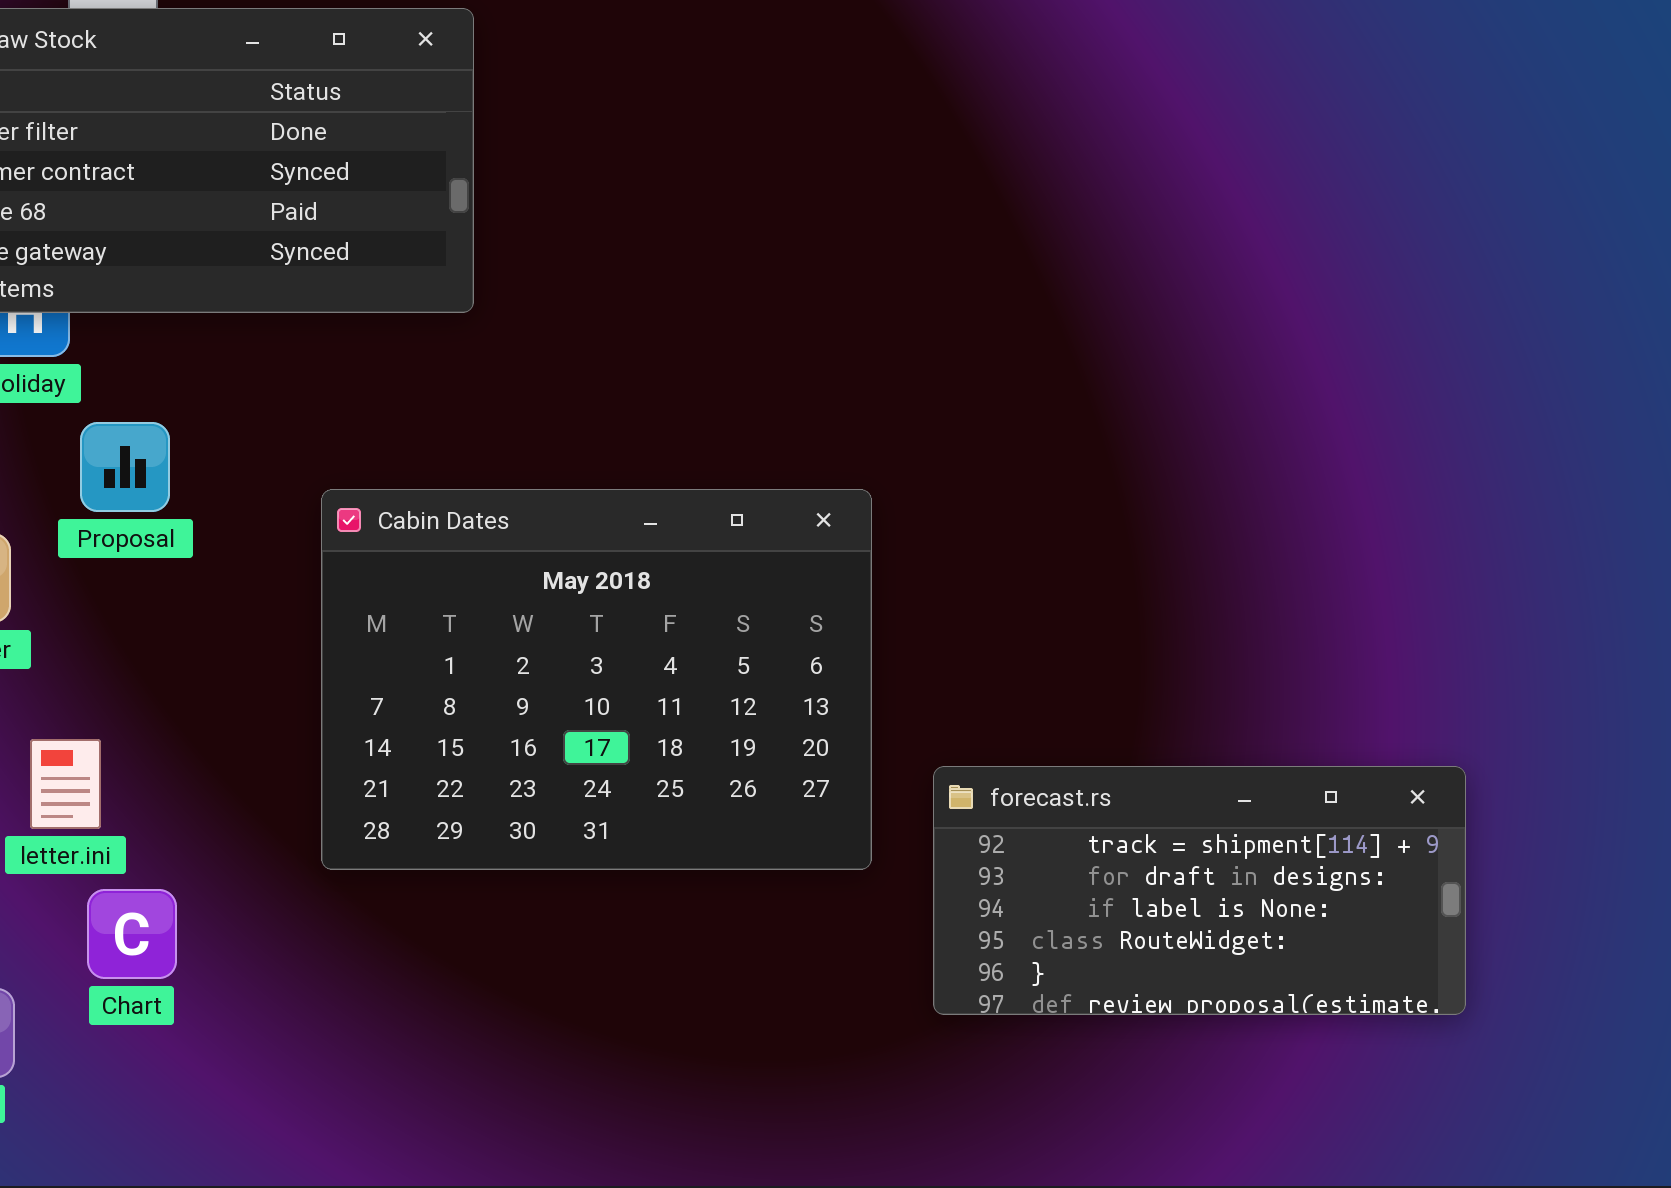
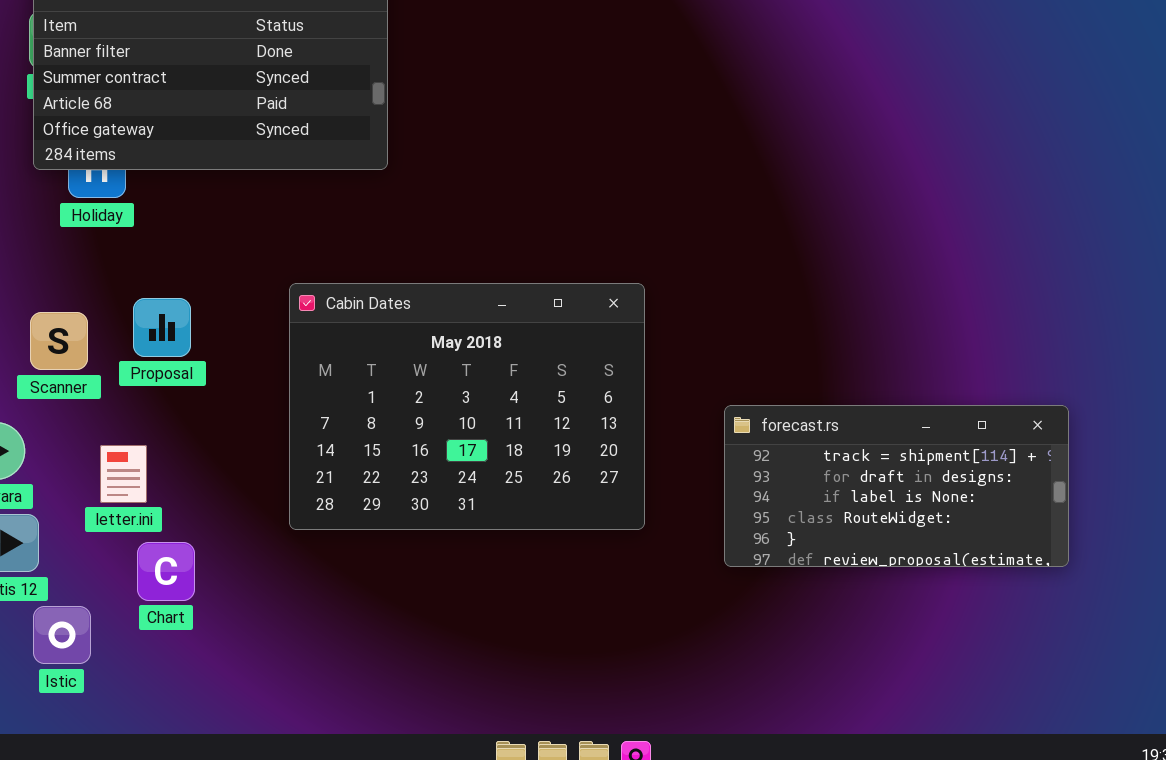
Proposal: [80,422,170,512] -> [133,298,191,357], moved
forecast.rs: [933,766,1466,1015] -> [724,405,1069,567], moved

